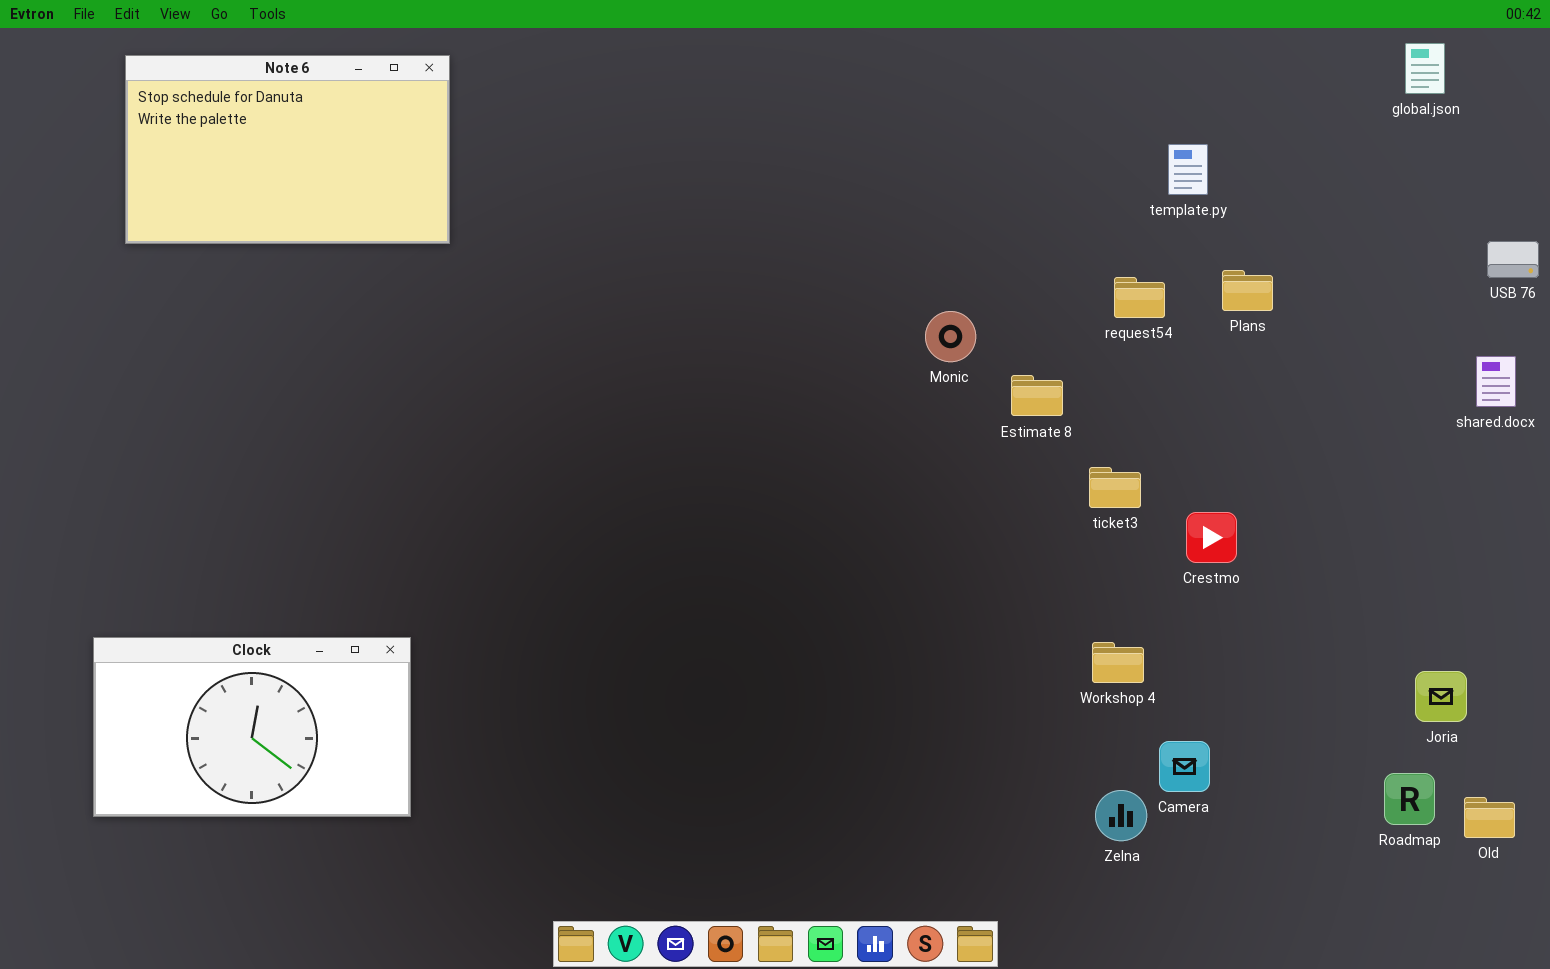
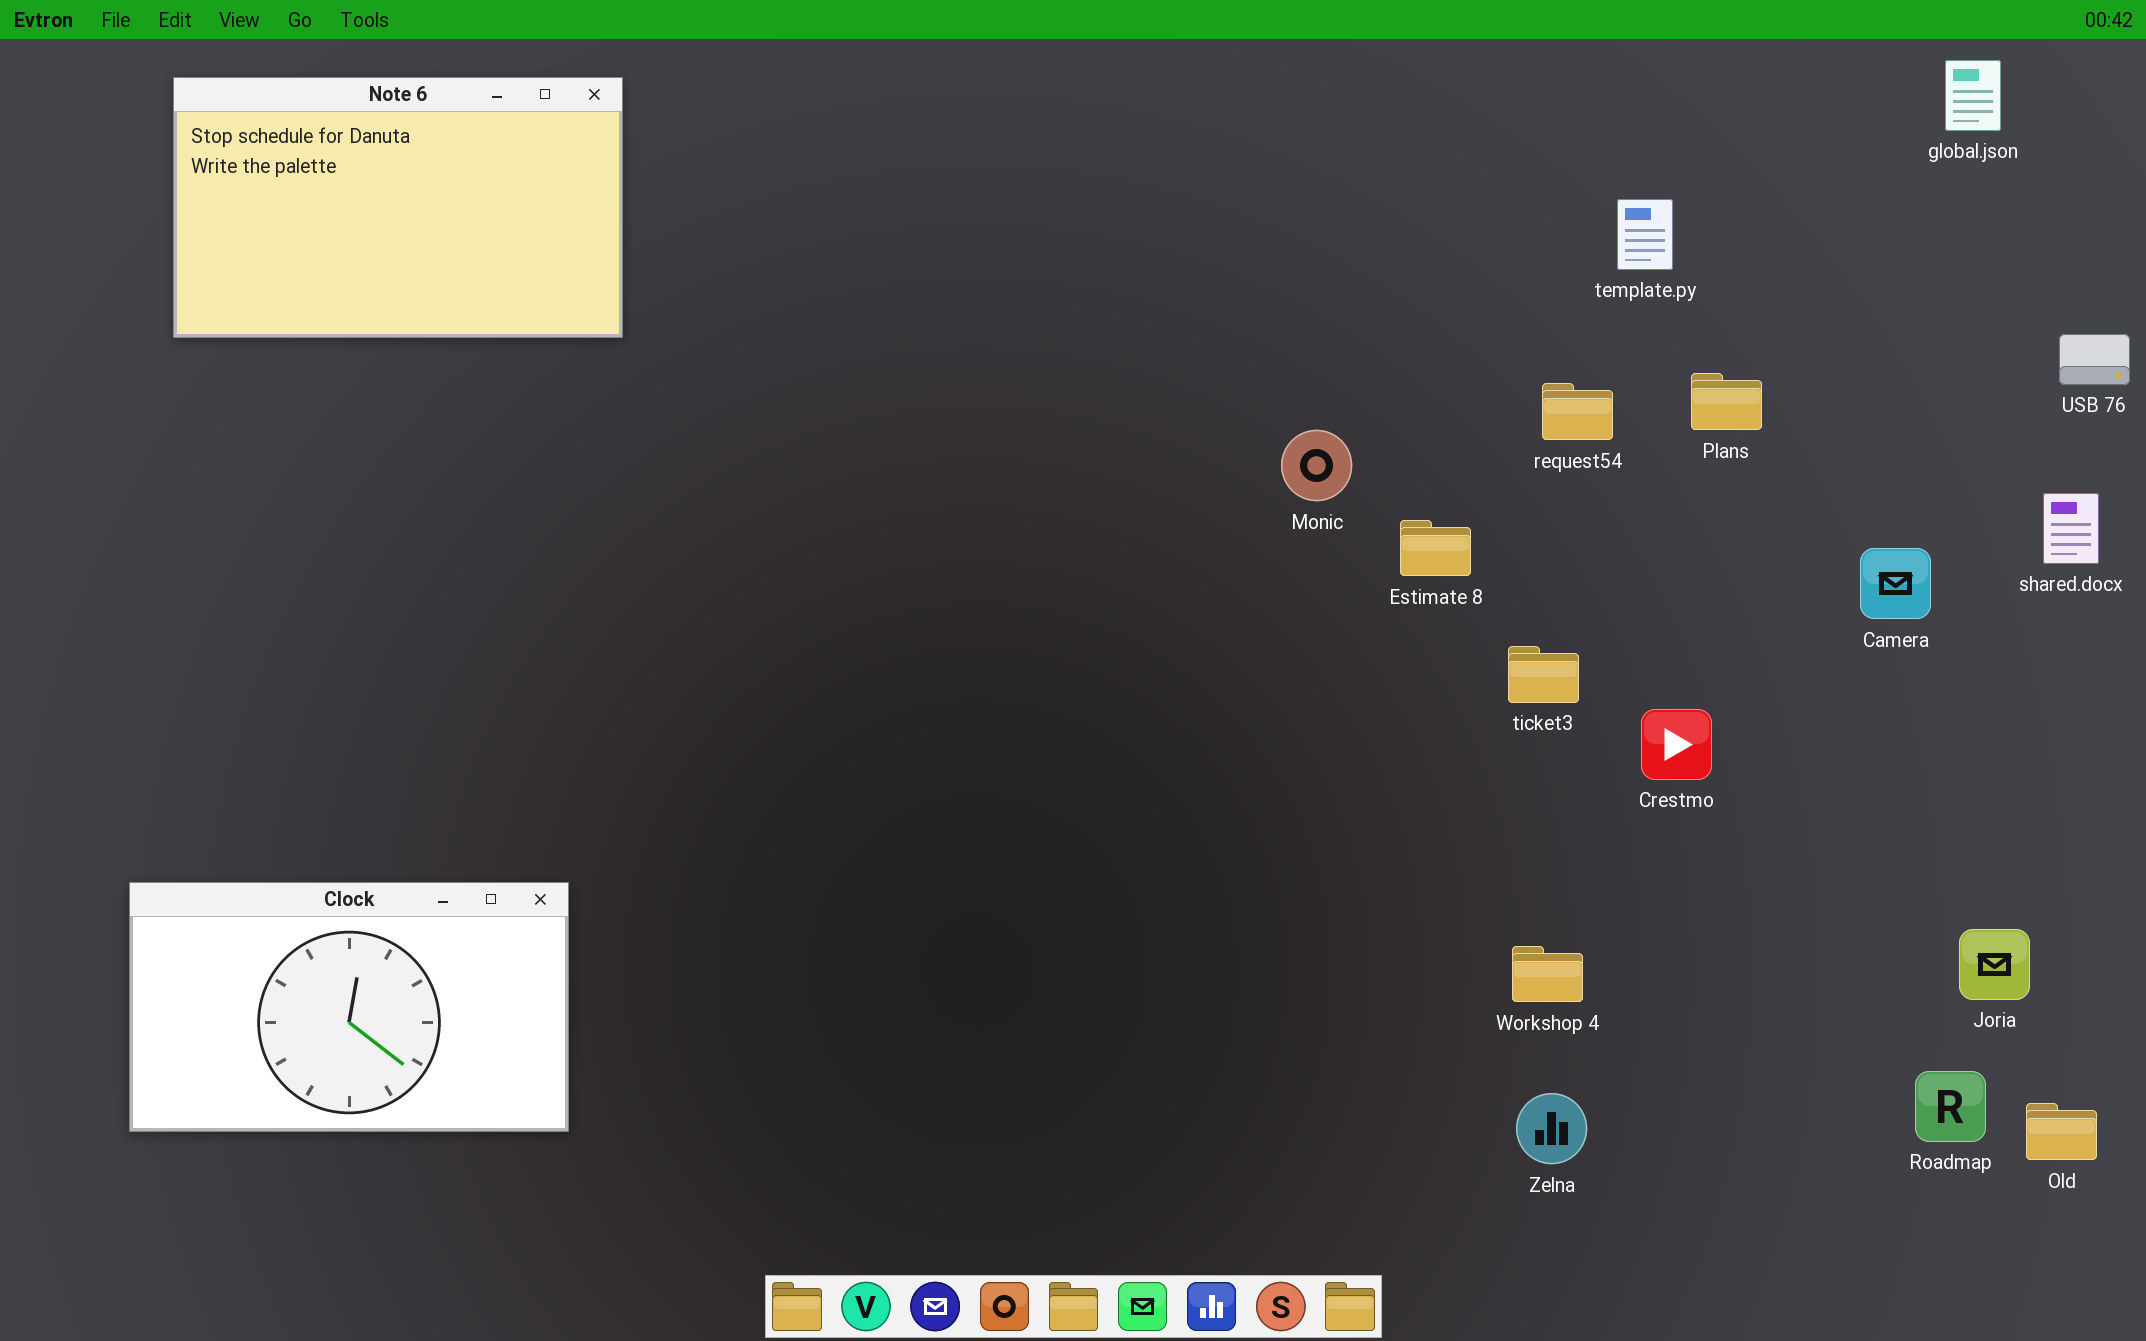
Workshop 4: [1092,642,1144,683] -> [1512,946,1583,1002], moved
Camera: [1159,741,1210,792] -> [1860,548,1931,619], moved

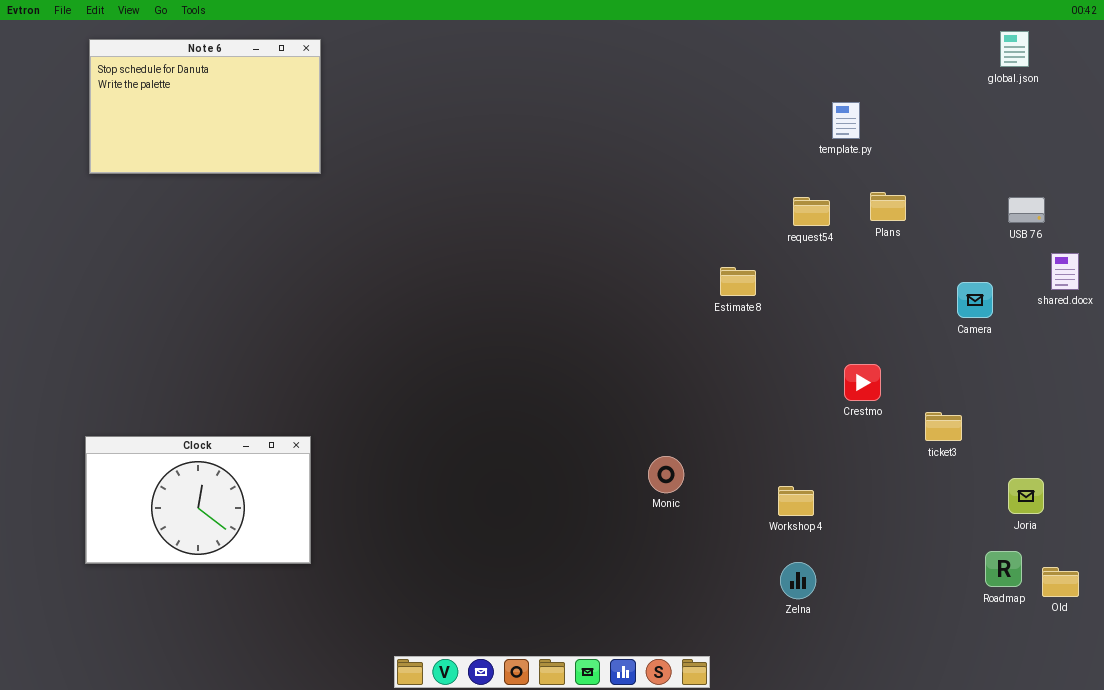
USB 76: [2059,334,2130,385] -> [1008,197,1045,223], moved
Monic: [1281,430,1352,501] -> [648,456,684,493], moved
ticket3: [1508,646,1579,703] -> [925,412,962,441], moved
Clock: [129,882,569,1132] -> [85,436,311,564], moved

